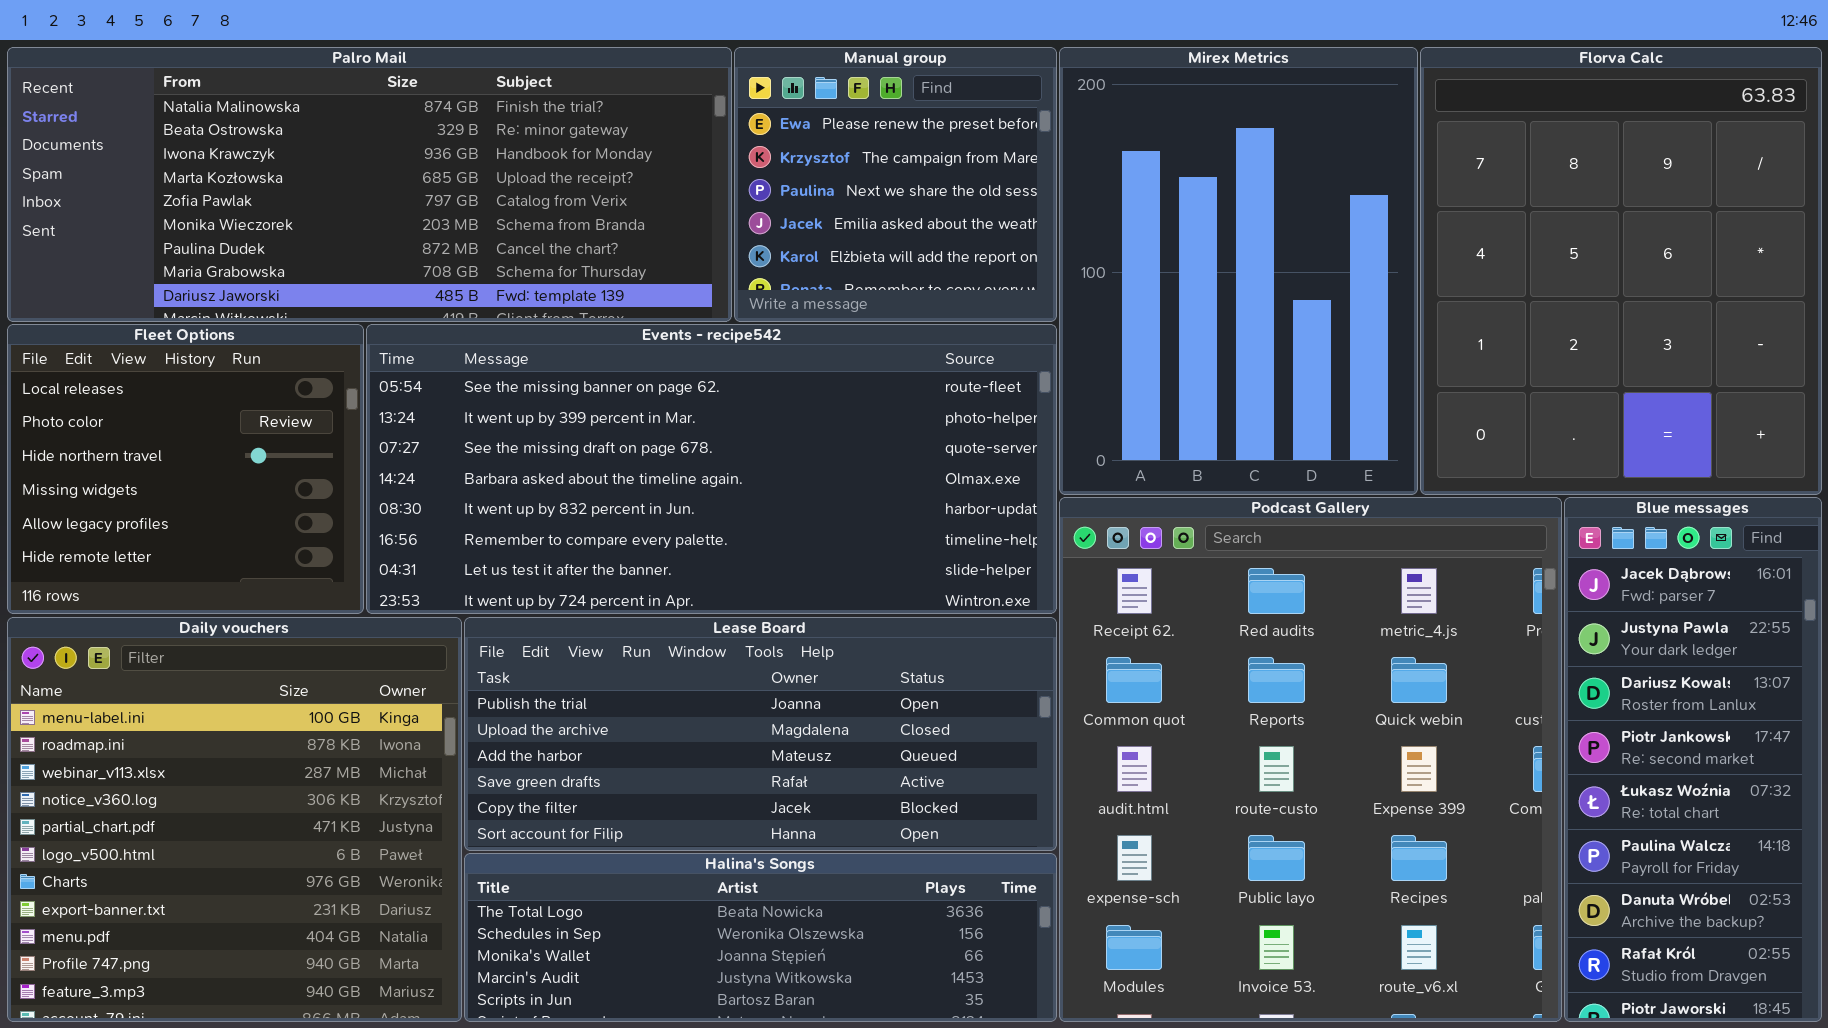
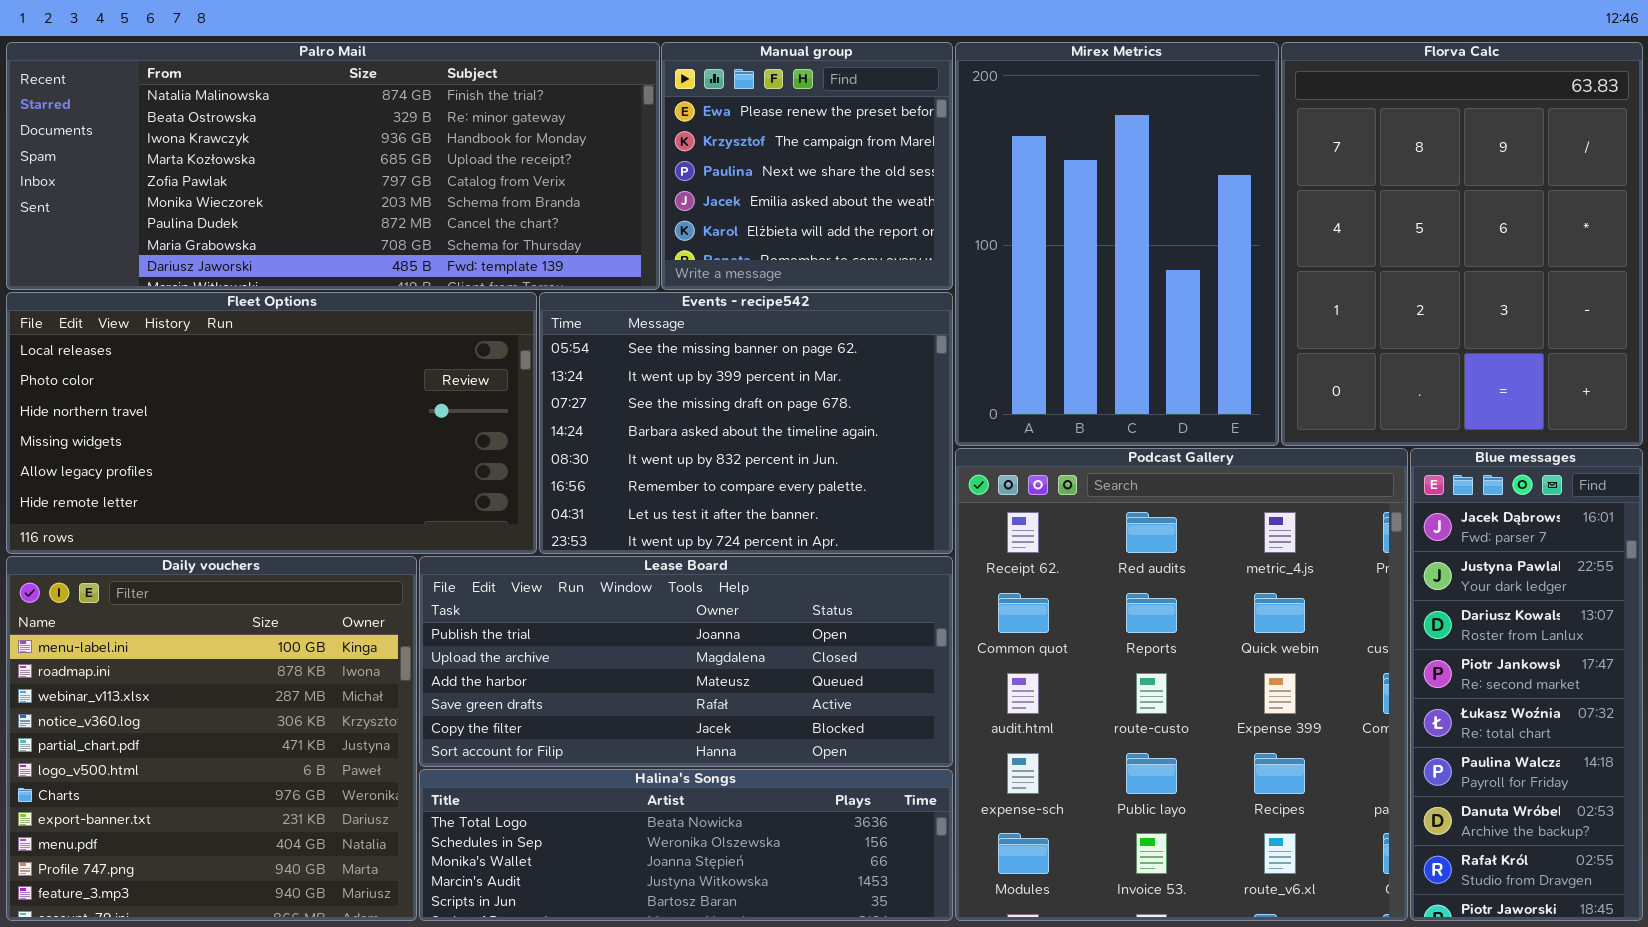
Fleet Options: [7,324,364,614] -> [6,292,537,554], resized
Events - recipe542: [366,324,1057,614] -> [539,292,953,554], resized

